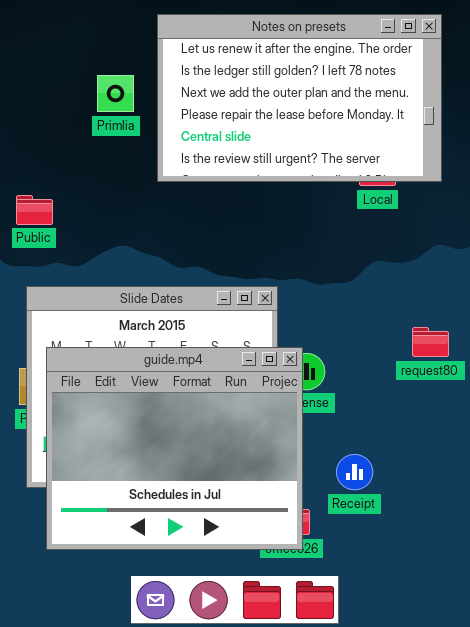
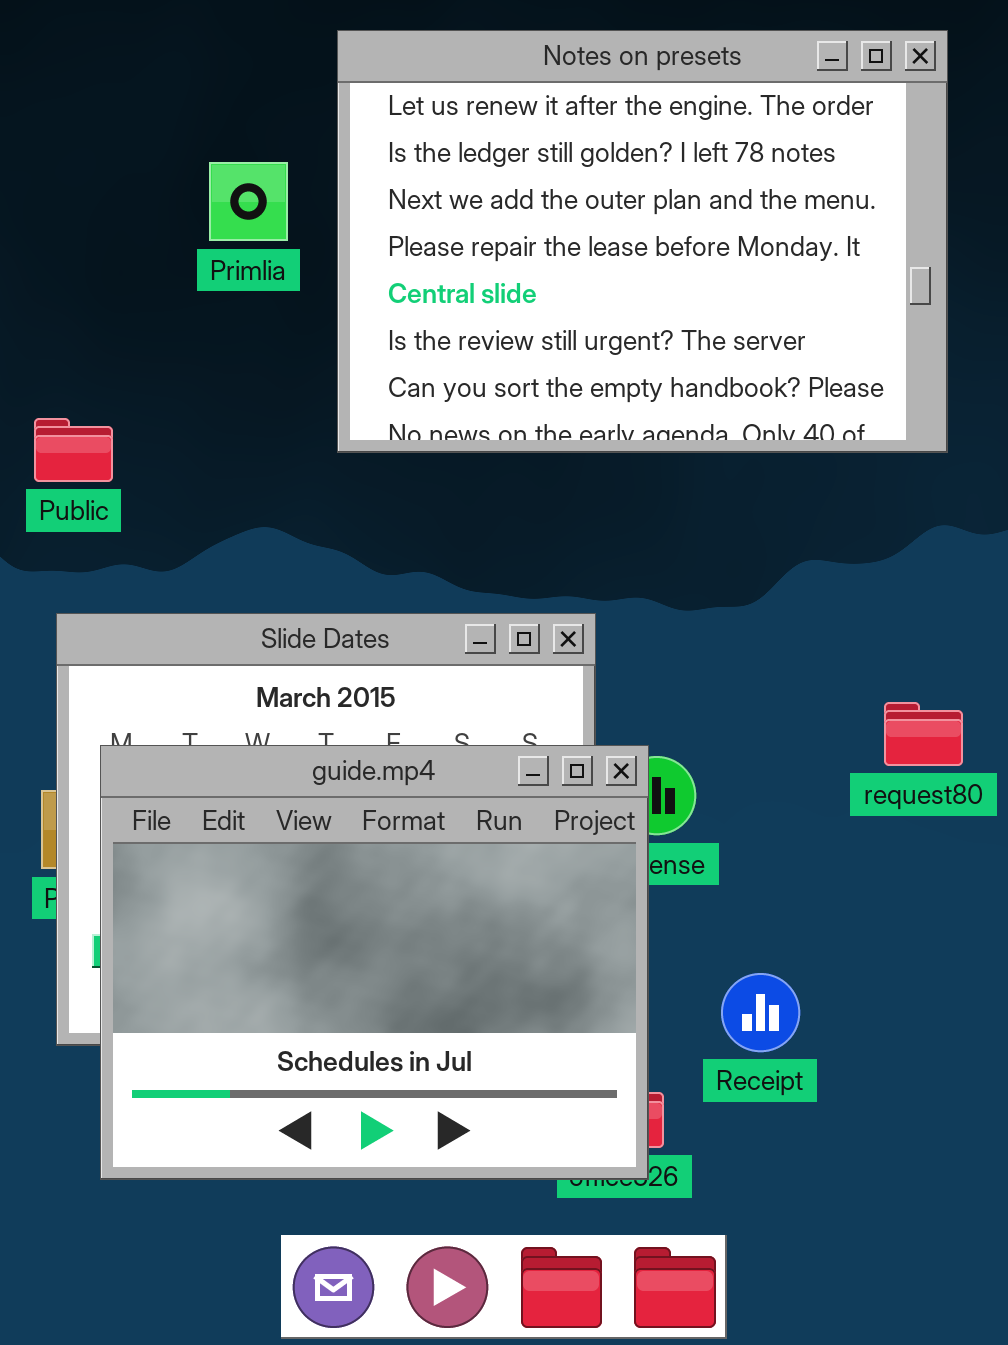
Notes on presets: [157,14,442,182] -> [337,30,948,453], resized

